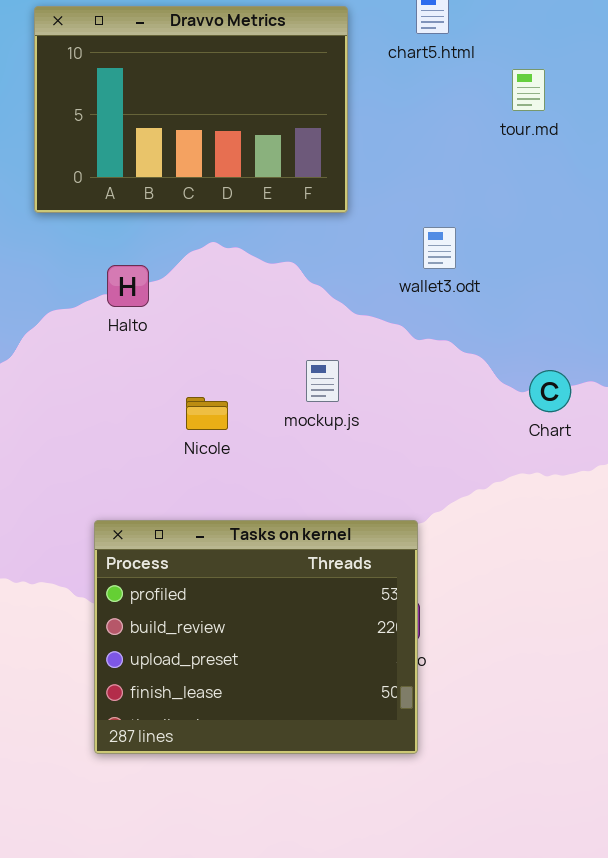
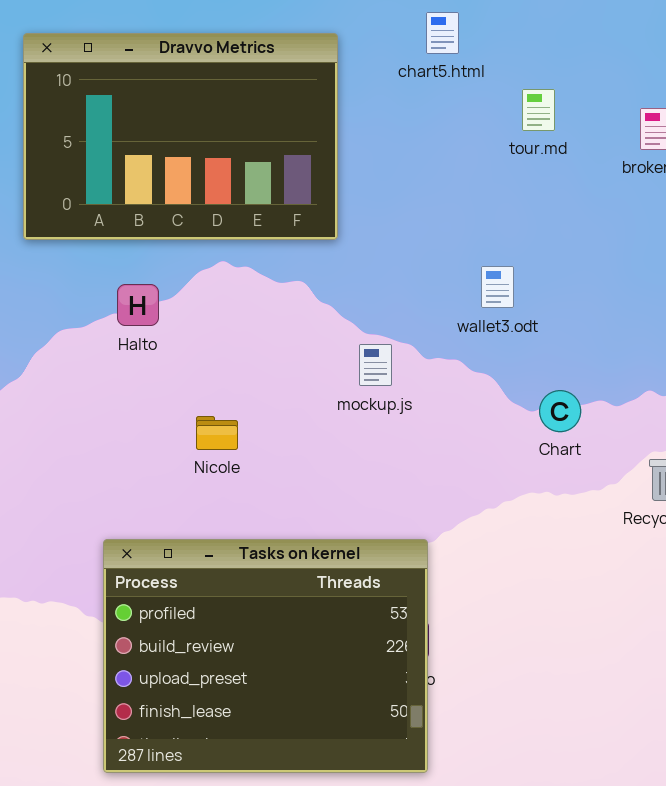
Dravvo Metrics: [34,6,348,213] -> [23,33,338,240], moved
wallet3.odt: [423,227,456,269] -> [481,266,514,308], moved
mockup.js: [306,360,339,402] -> [359,344,392,386], moved

